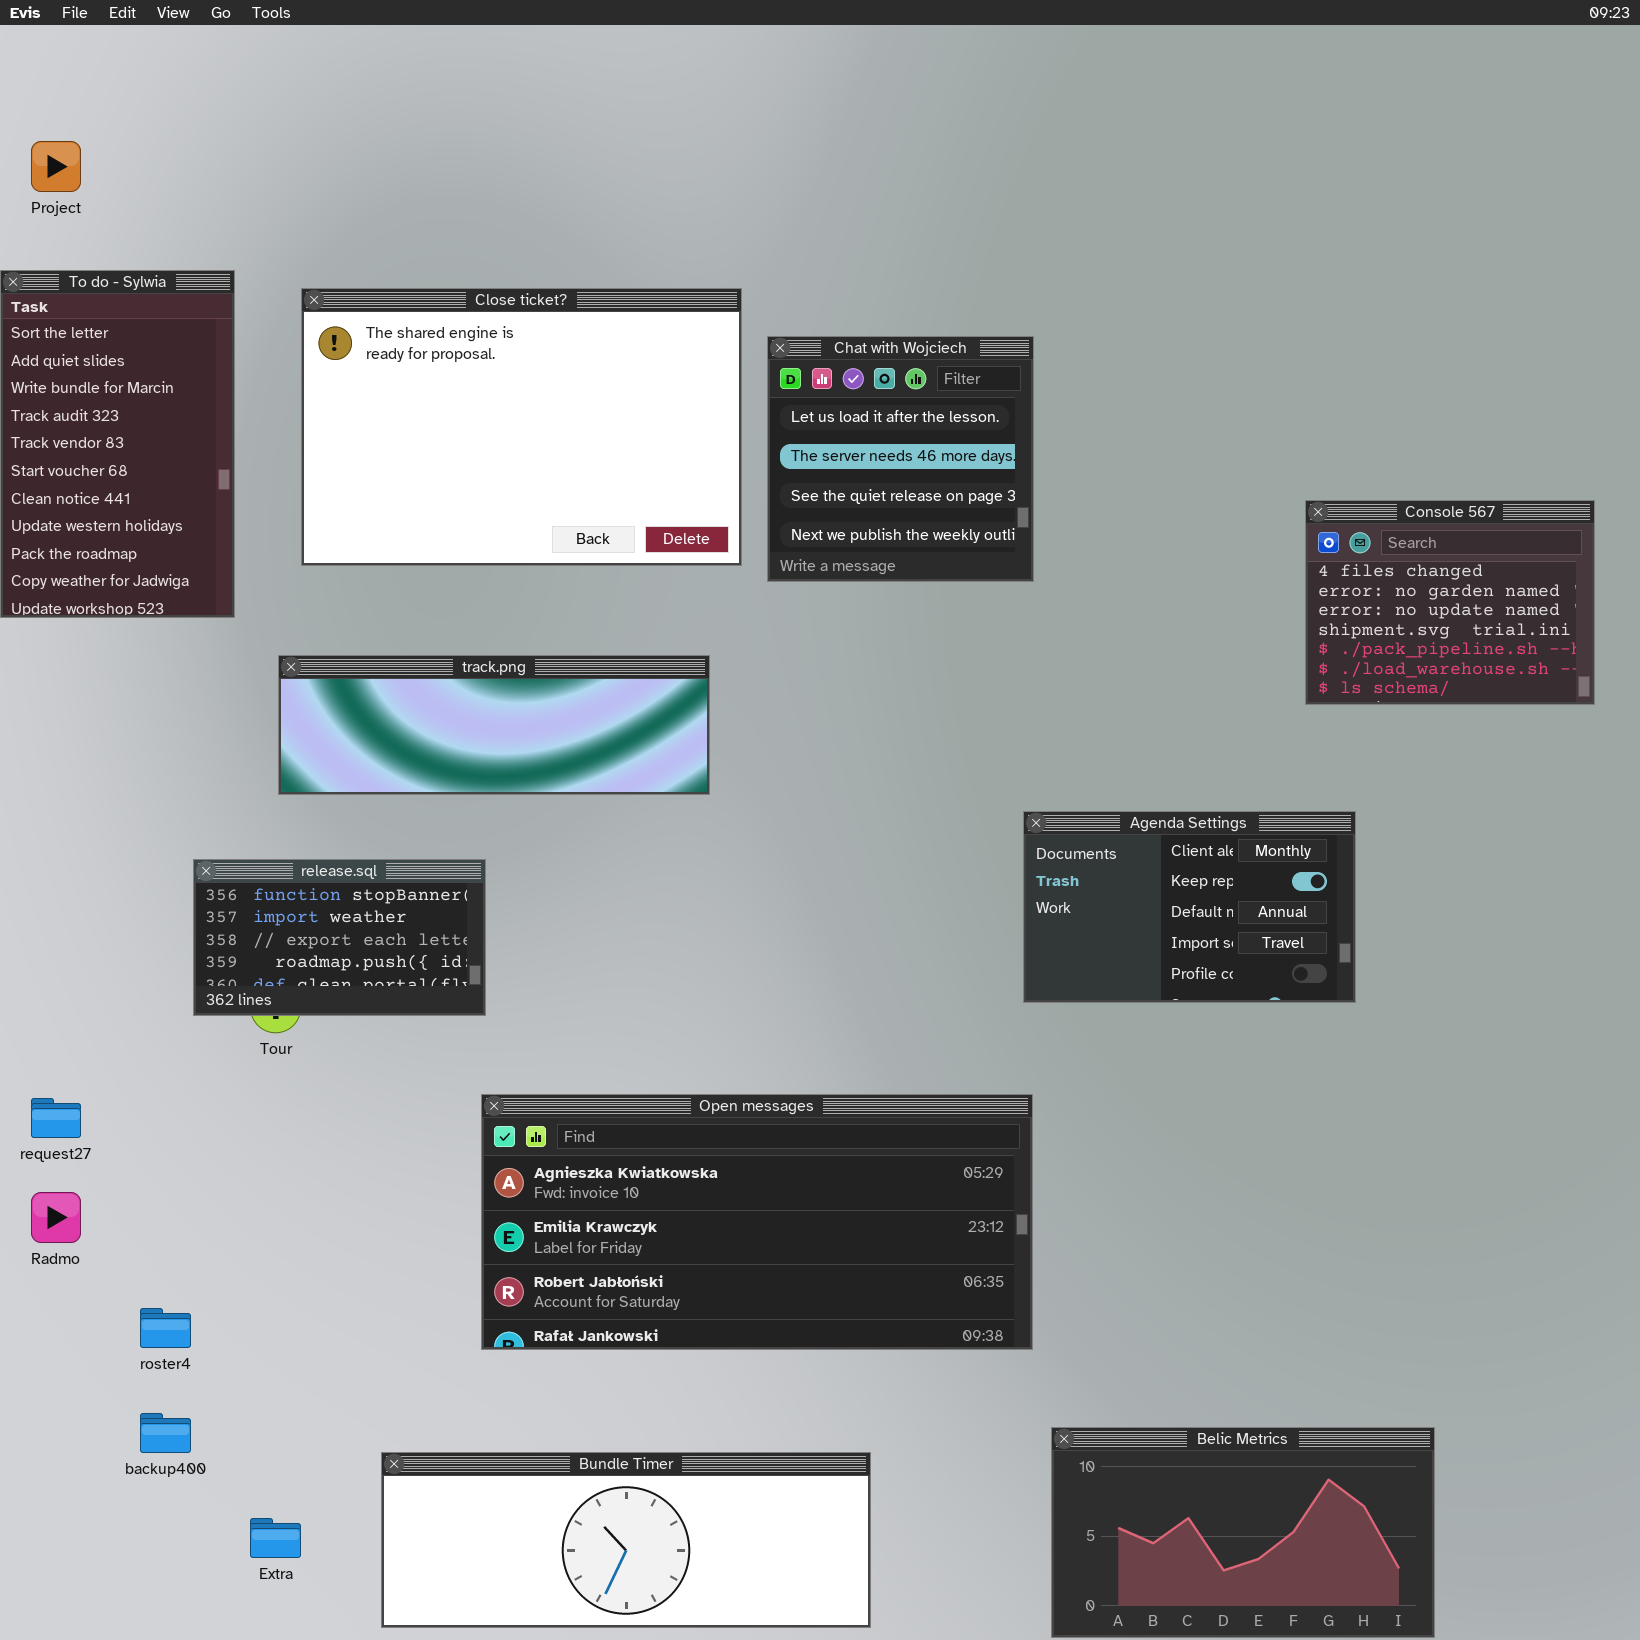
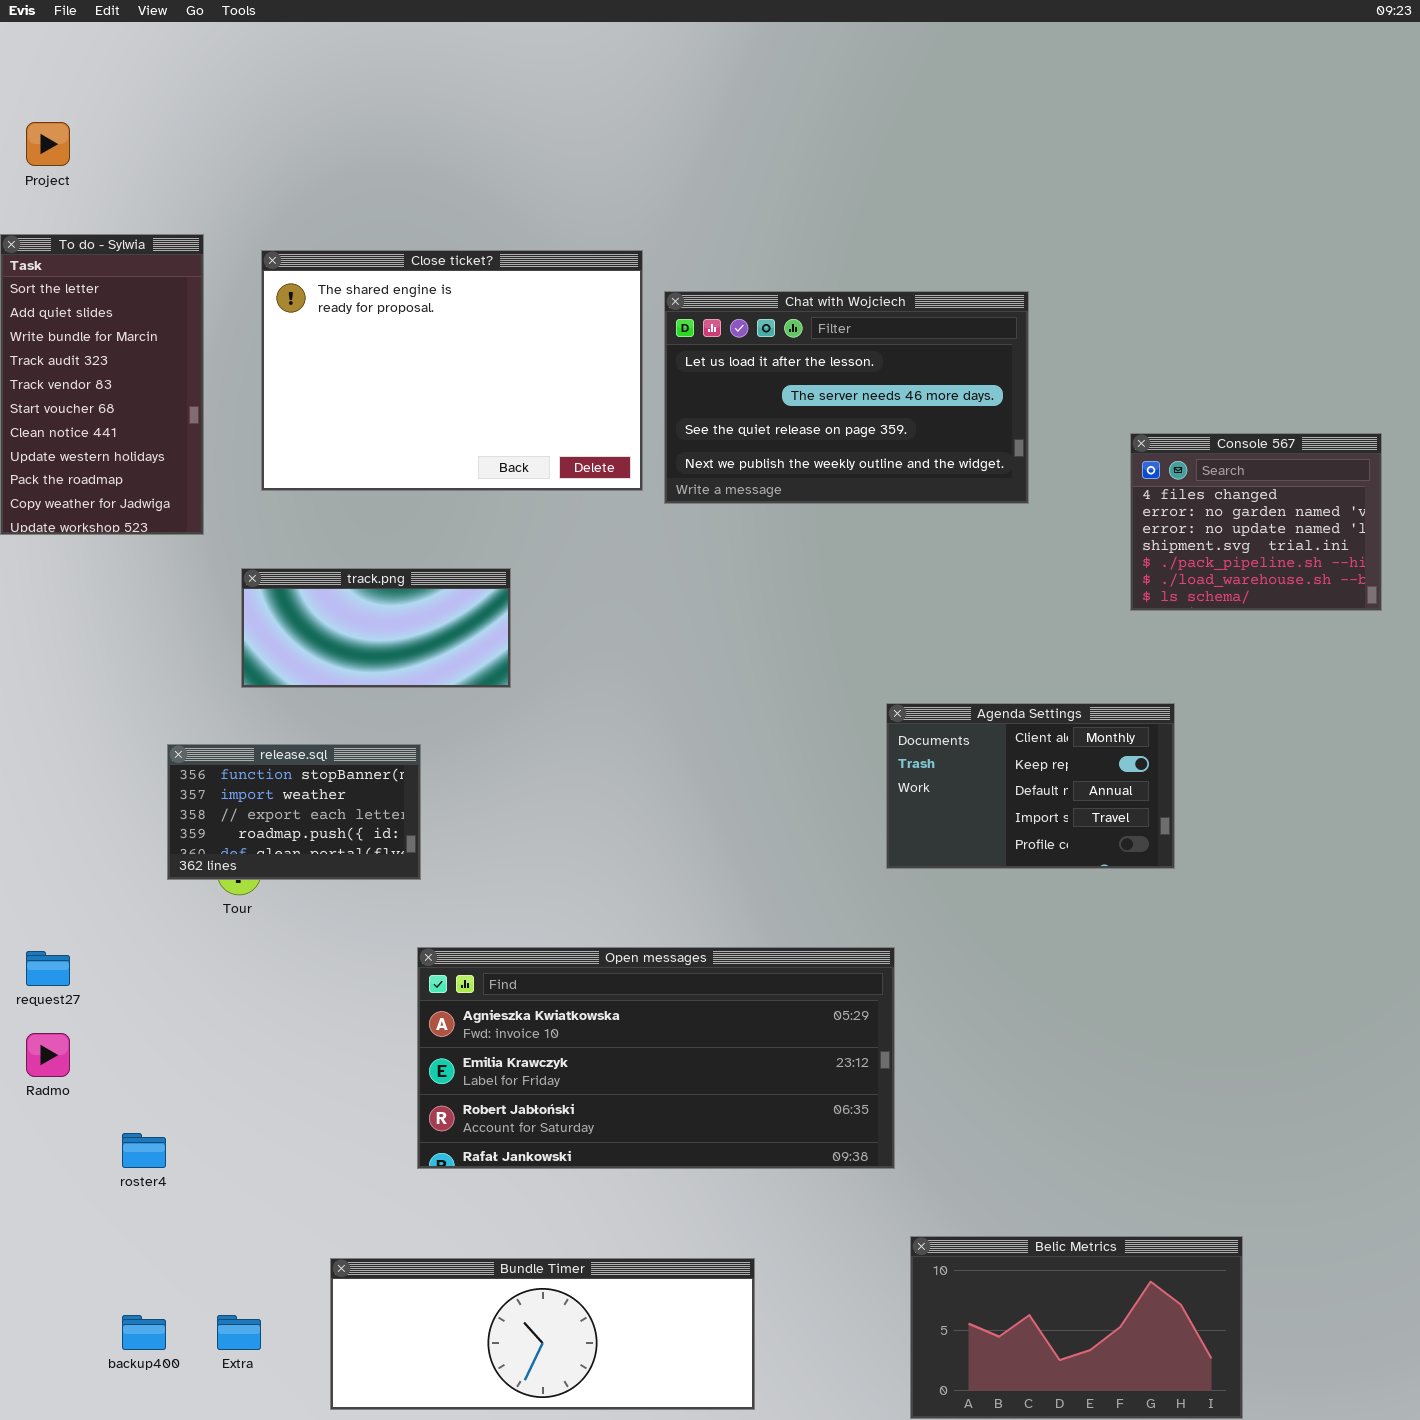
Chat with Wojciech: [767,336,1034,582] -> [664,291,1029,504], resized
track.png: [278,655,710,795] -> [241,568,511,688], resized
backup400: [140,1413,191,1453] -> [122,1315,166,1350], moved

